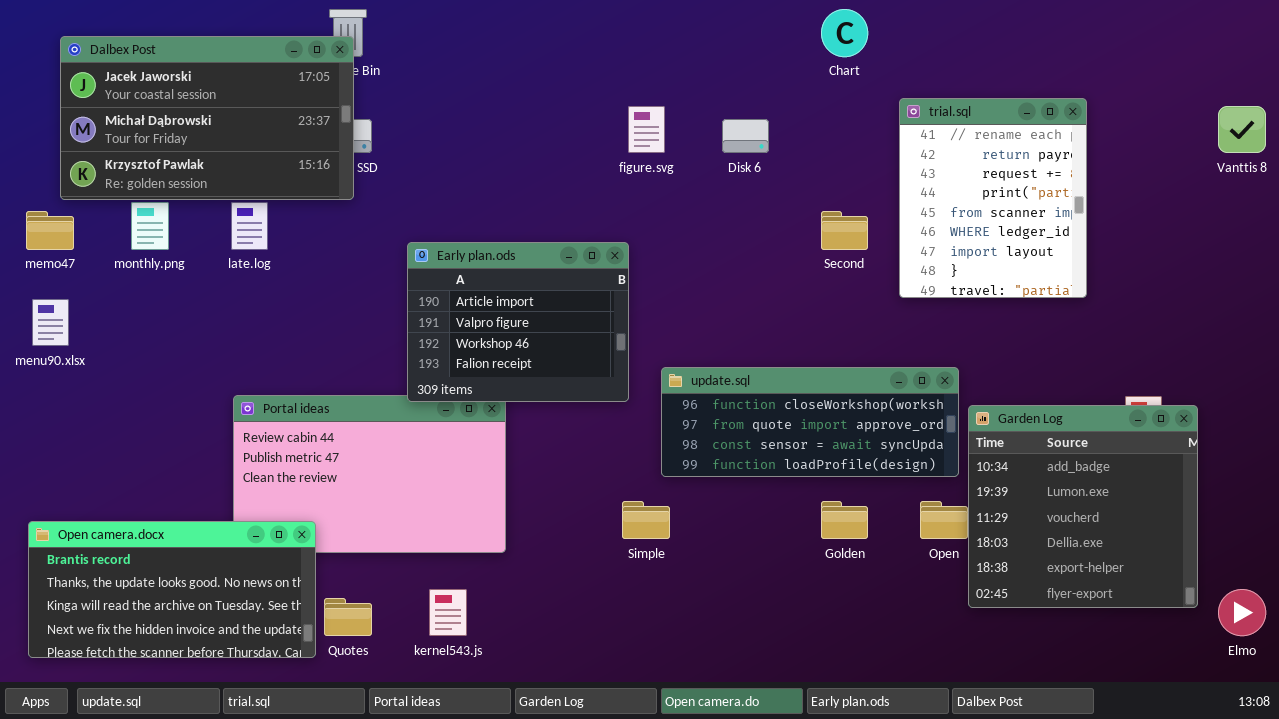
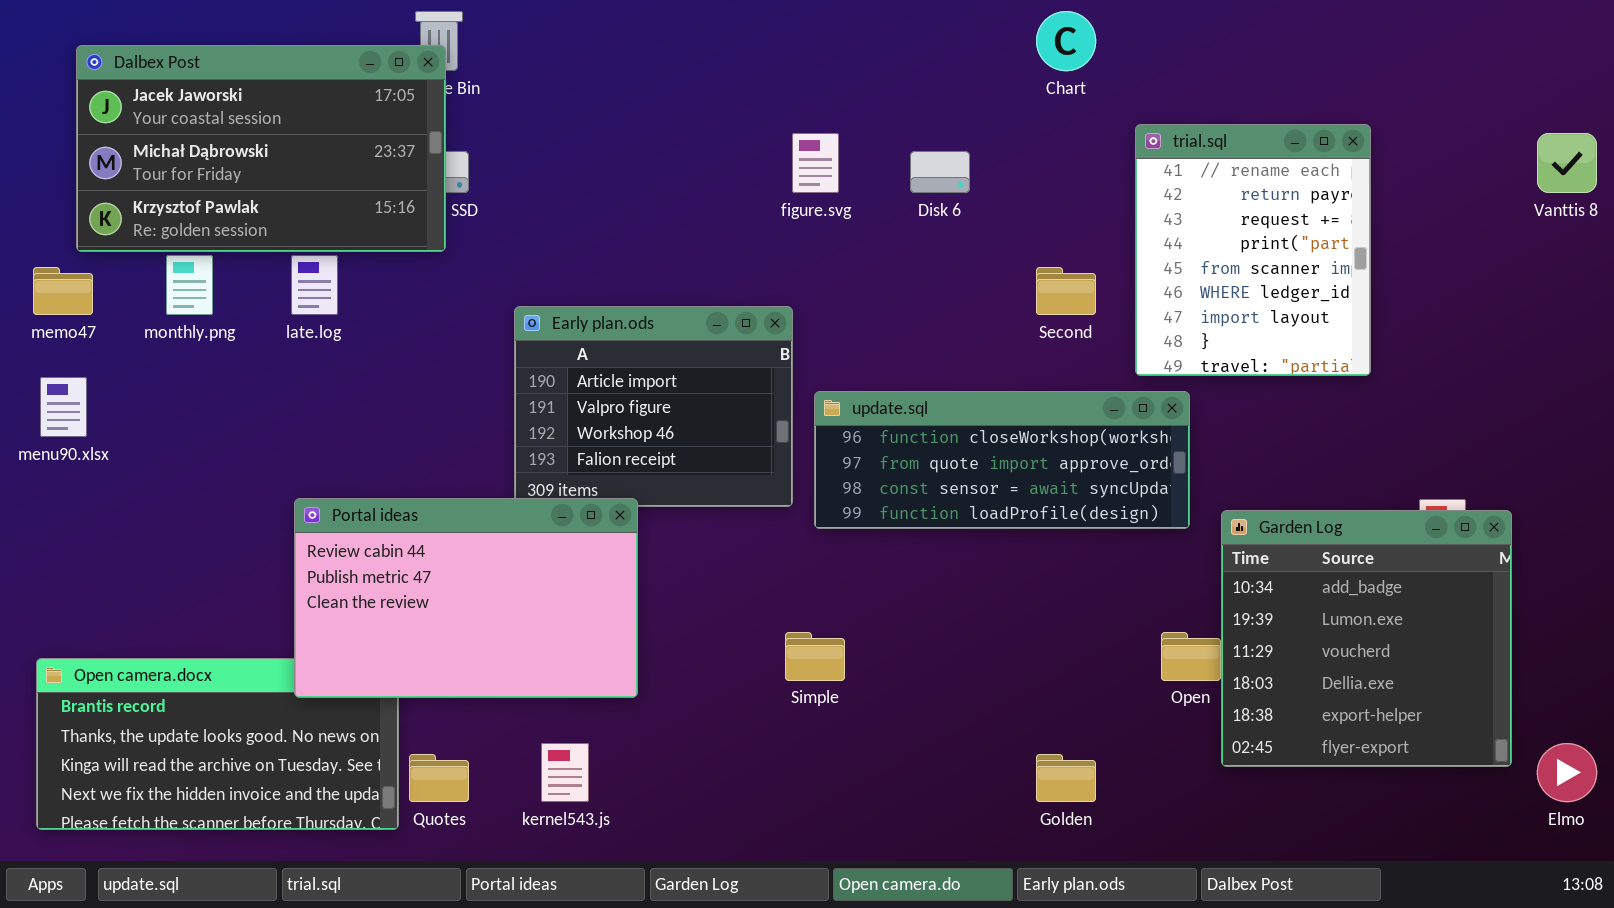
update.sql: [661,367,959,477] -> [814,391,1190,529], moved
Portal ideas: [233,395,506,553] -> [294,498,638,698], raised
Golden: [821,501,868,539] -> [1036,754,1096,802], moved

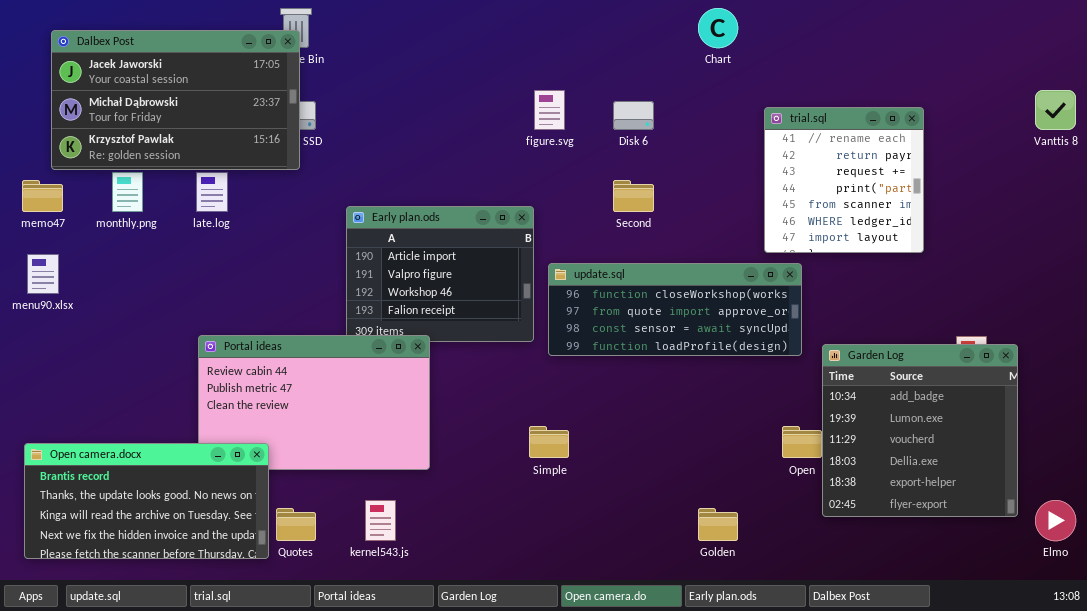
trial.sql: [1135,124,1371,376] -> [764,107,924,253], resized
Second: [1036,267,1096,315] -> [613,180,654,212], moved
Open camera.docx: [36,658,399,830] -> [24,443,269,559], raised

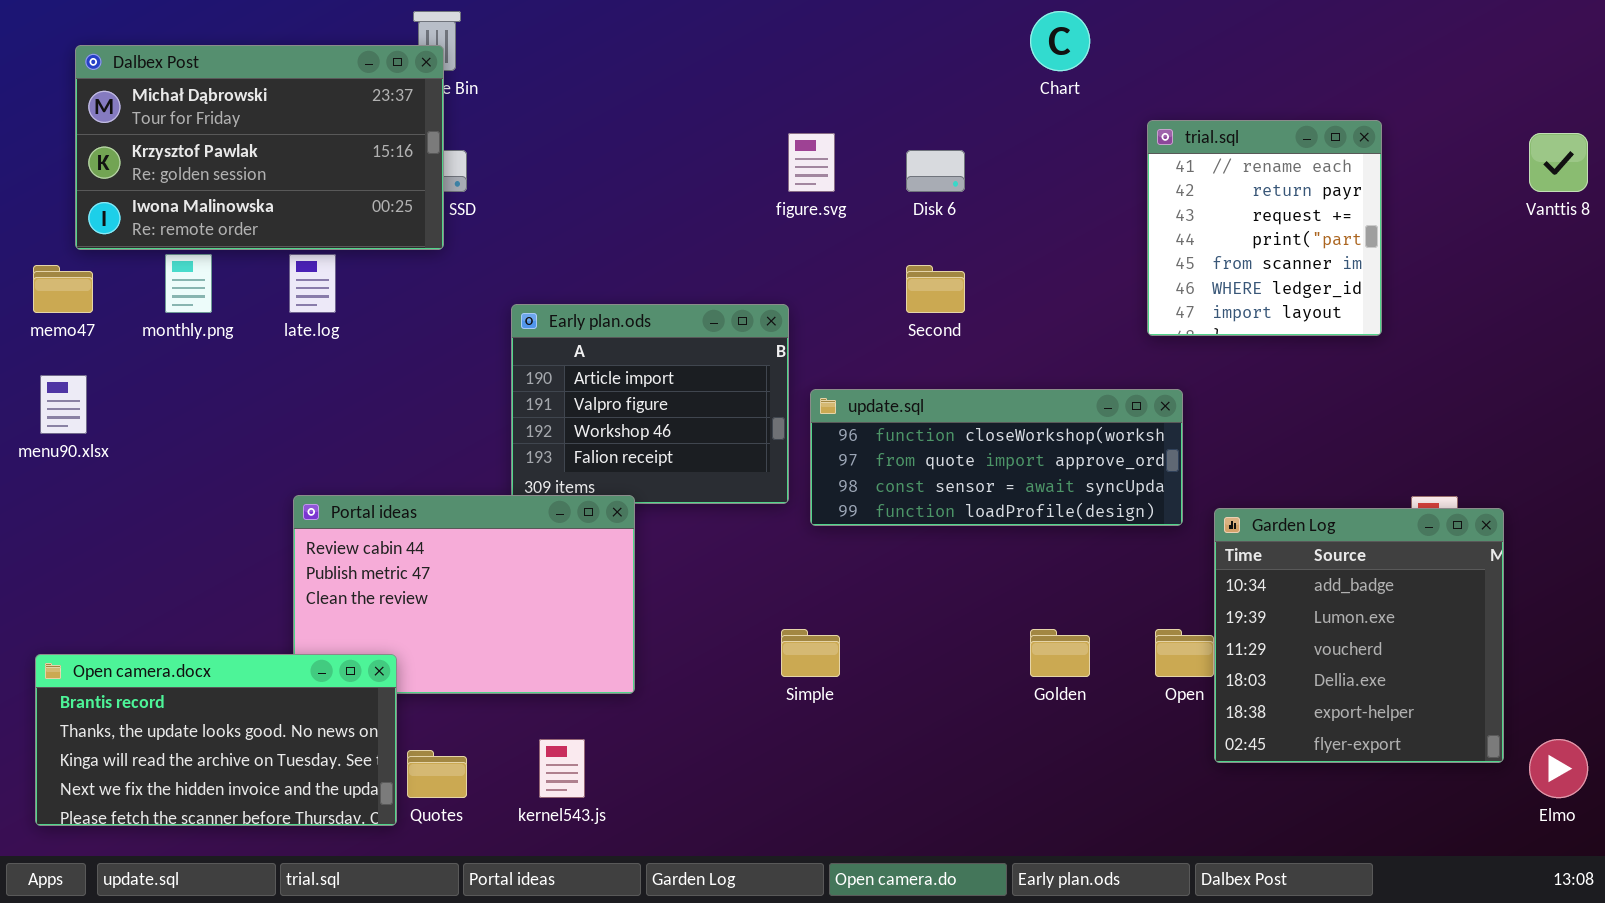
Dalbex Post: [51,30,300,170] -> [75,45,444,250], scrolled down 1 row
trial.sql: [764,107,924,253] -> [1147,120,1382,336], moved
Golden: [698,508,738,541] -> [1030,629,1090,677], moved

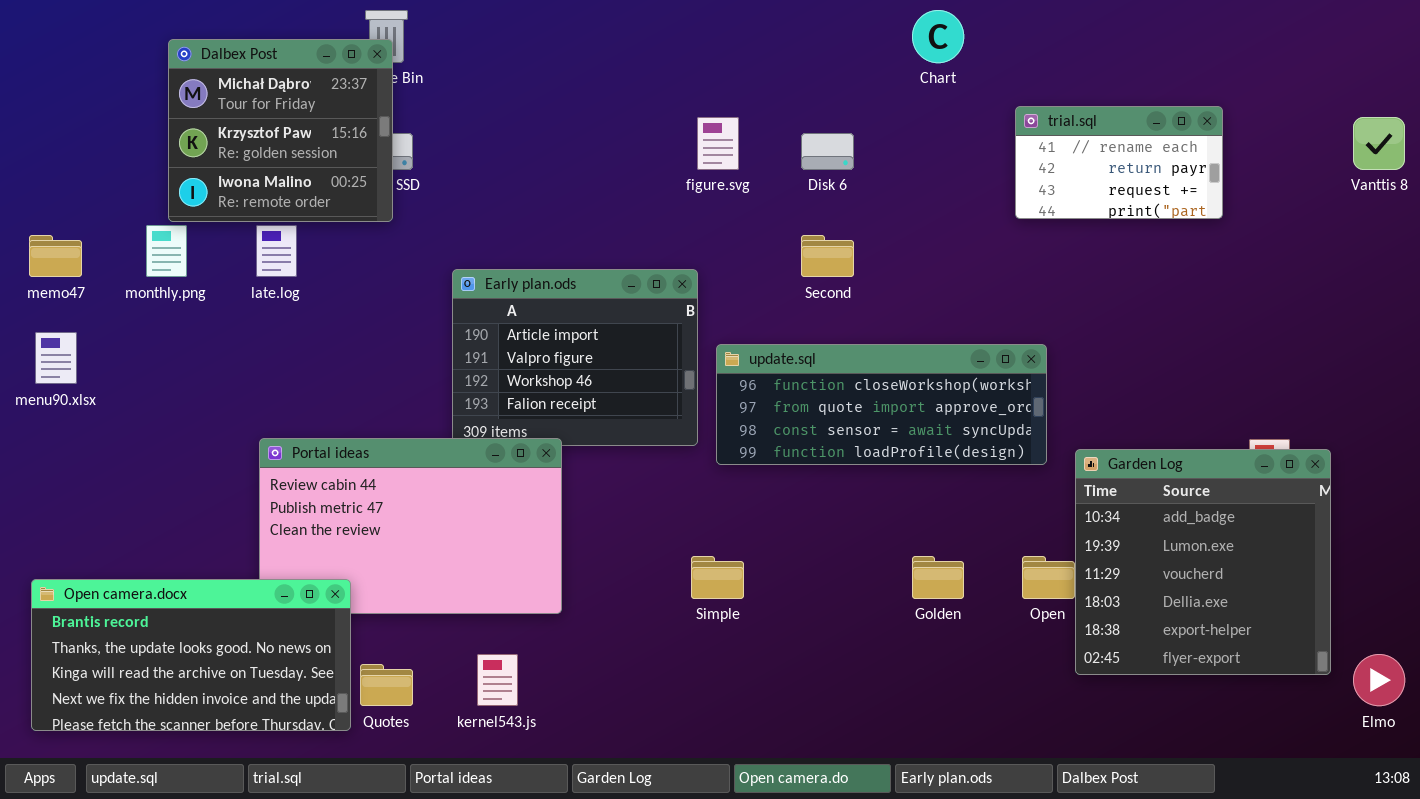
Dalbex Post: [75,45,444,250] -> [168,39,393,222], resized
trial.sql: [1147,120,1382,336] -> [1015,106,1223,219], resized

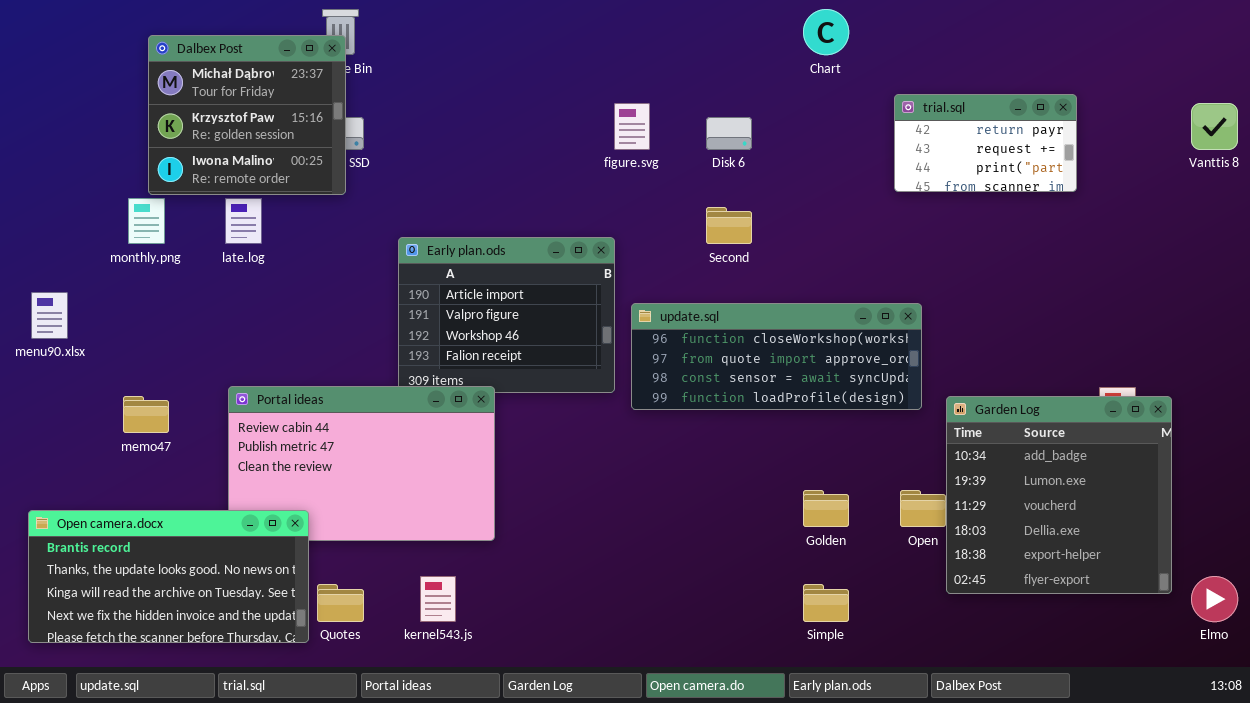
trial.sql: [1015,106,1223,219] -> [894,94,1077,192], scrolled down 1 row
memo47: [29,235,82,277] -> [123,396,169,433], moved
Simple: [691,556,744,599] -> [803,584,849,622], moved

